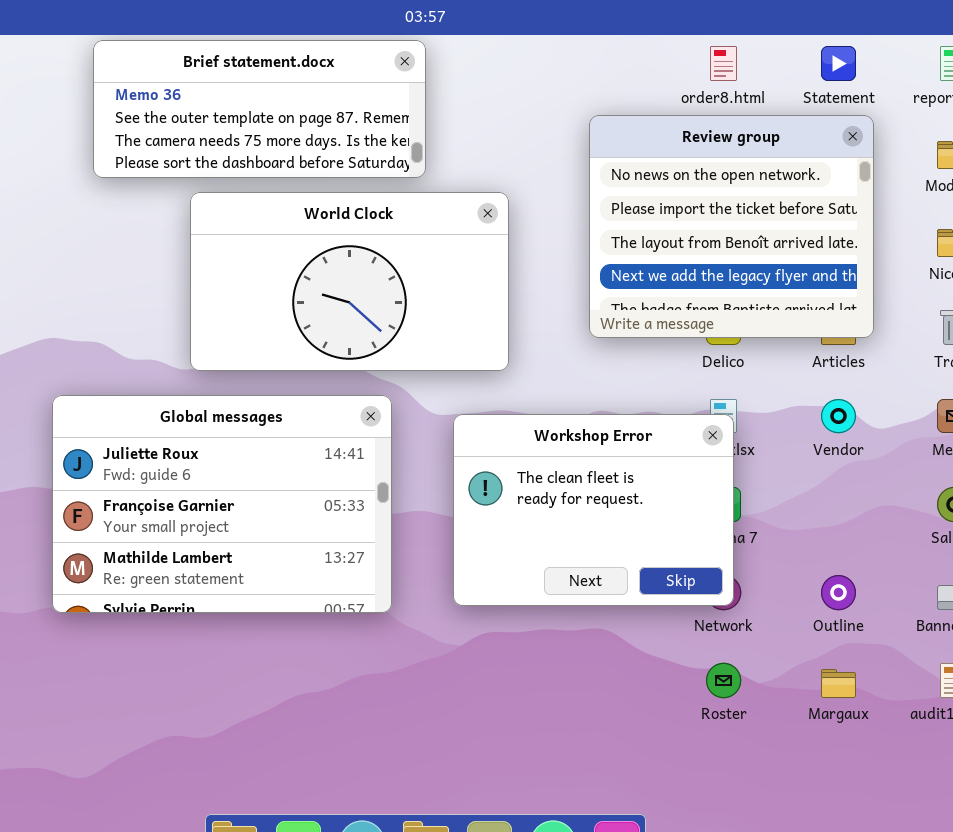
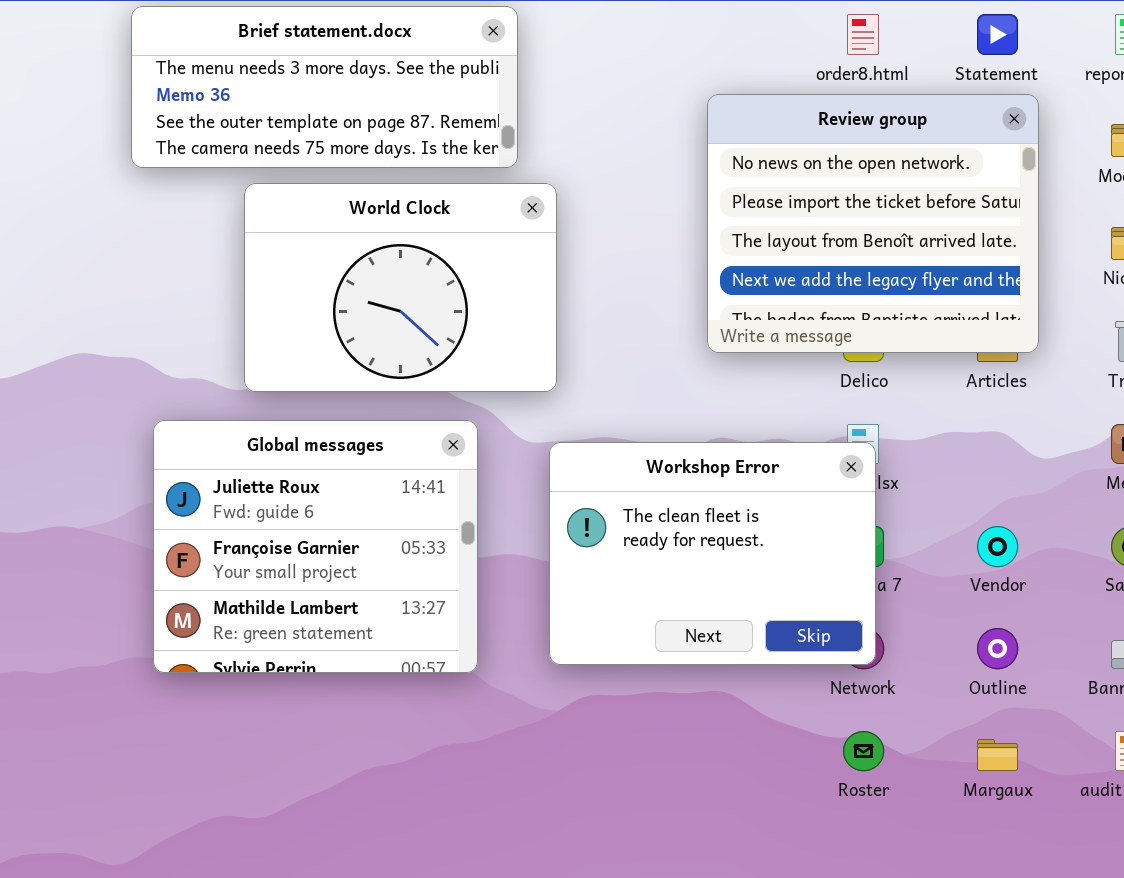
Brief statement.docx: [93,40,426,178] -> [131,6,518,168], scrolled up 1 row
World Clock: [190,192,509,371] -> [244,183,557,392], resized
Global messages: [52,395,392,613] -> [153,420,478,673], resized
Vendor: [821,399,856,433] -> [977,526,1018,567], moved

